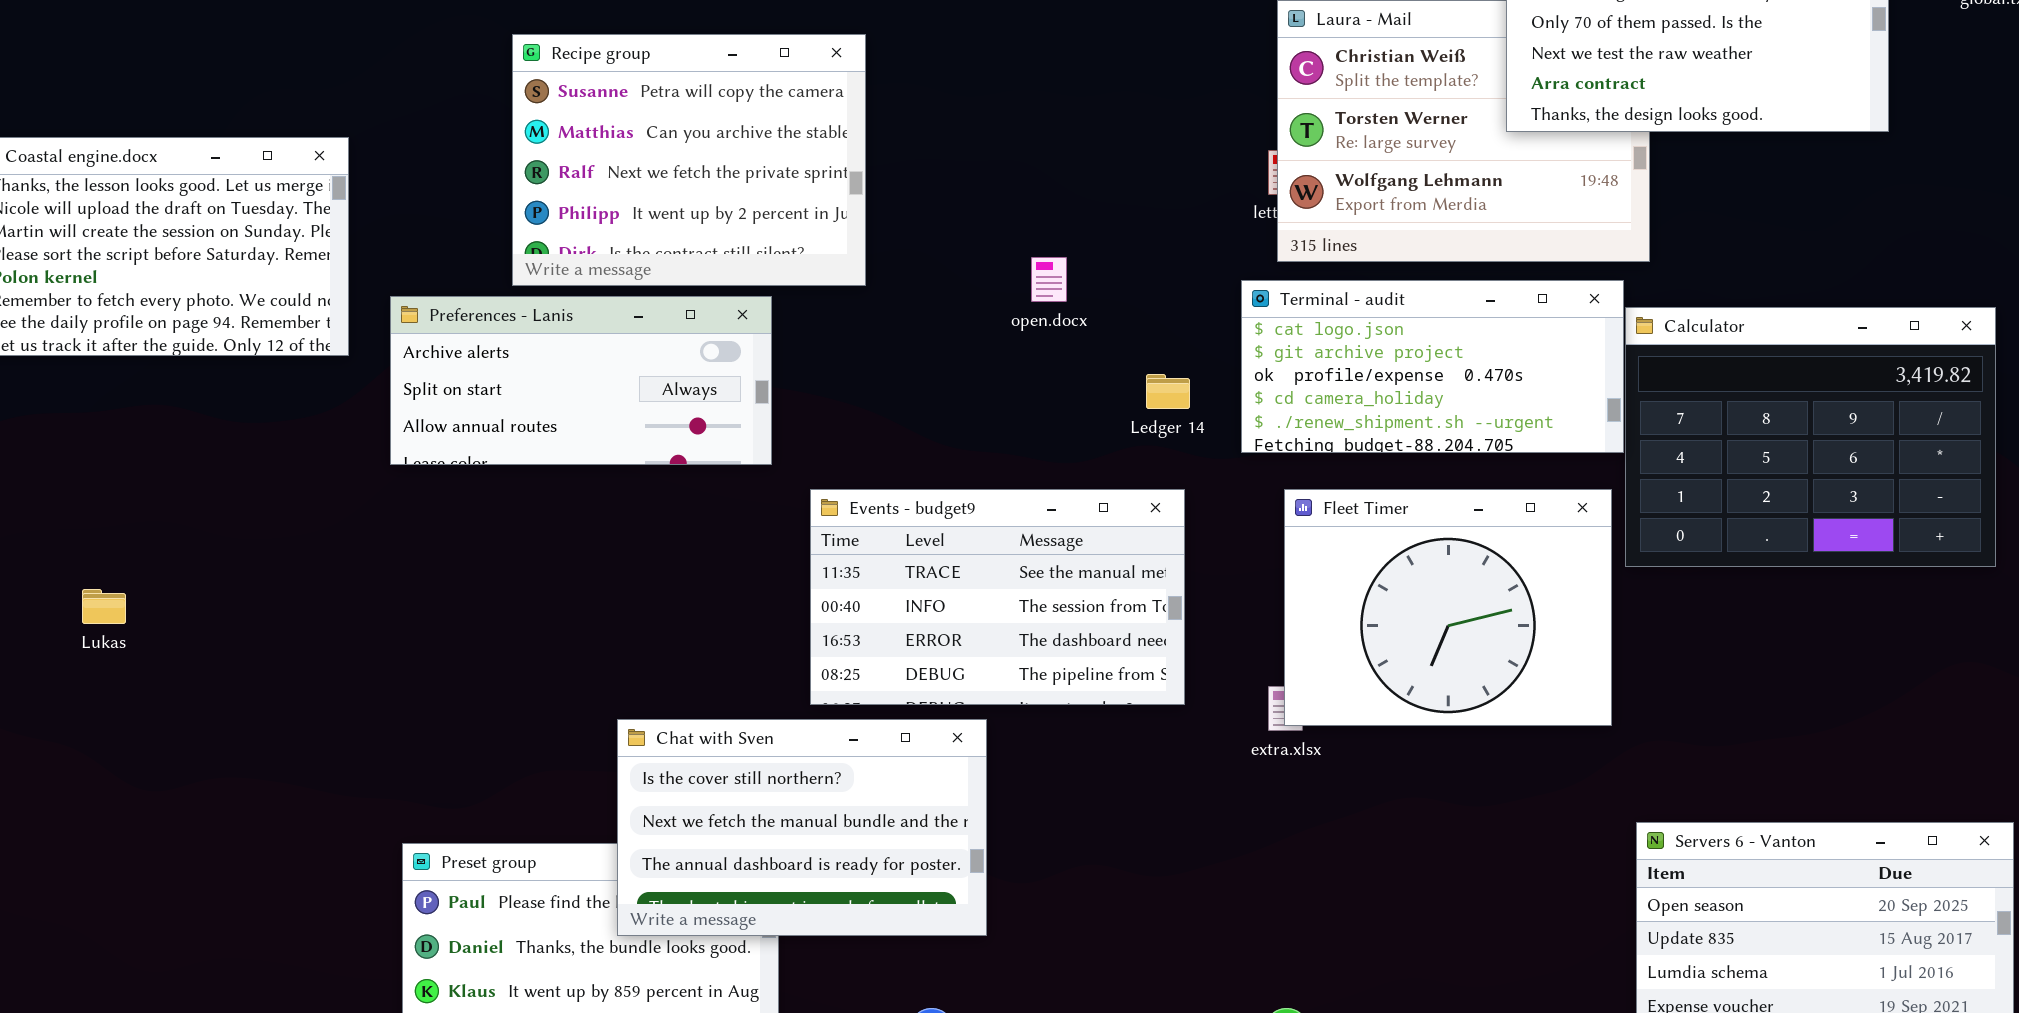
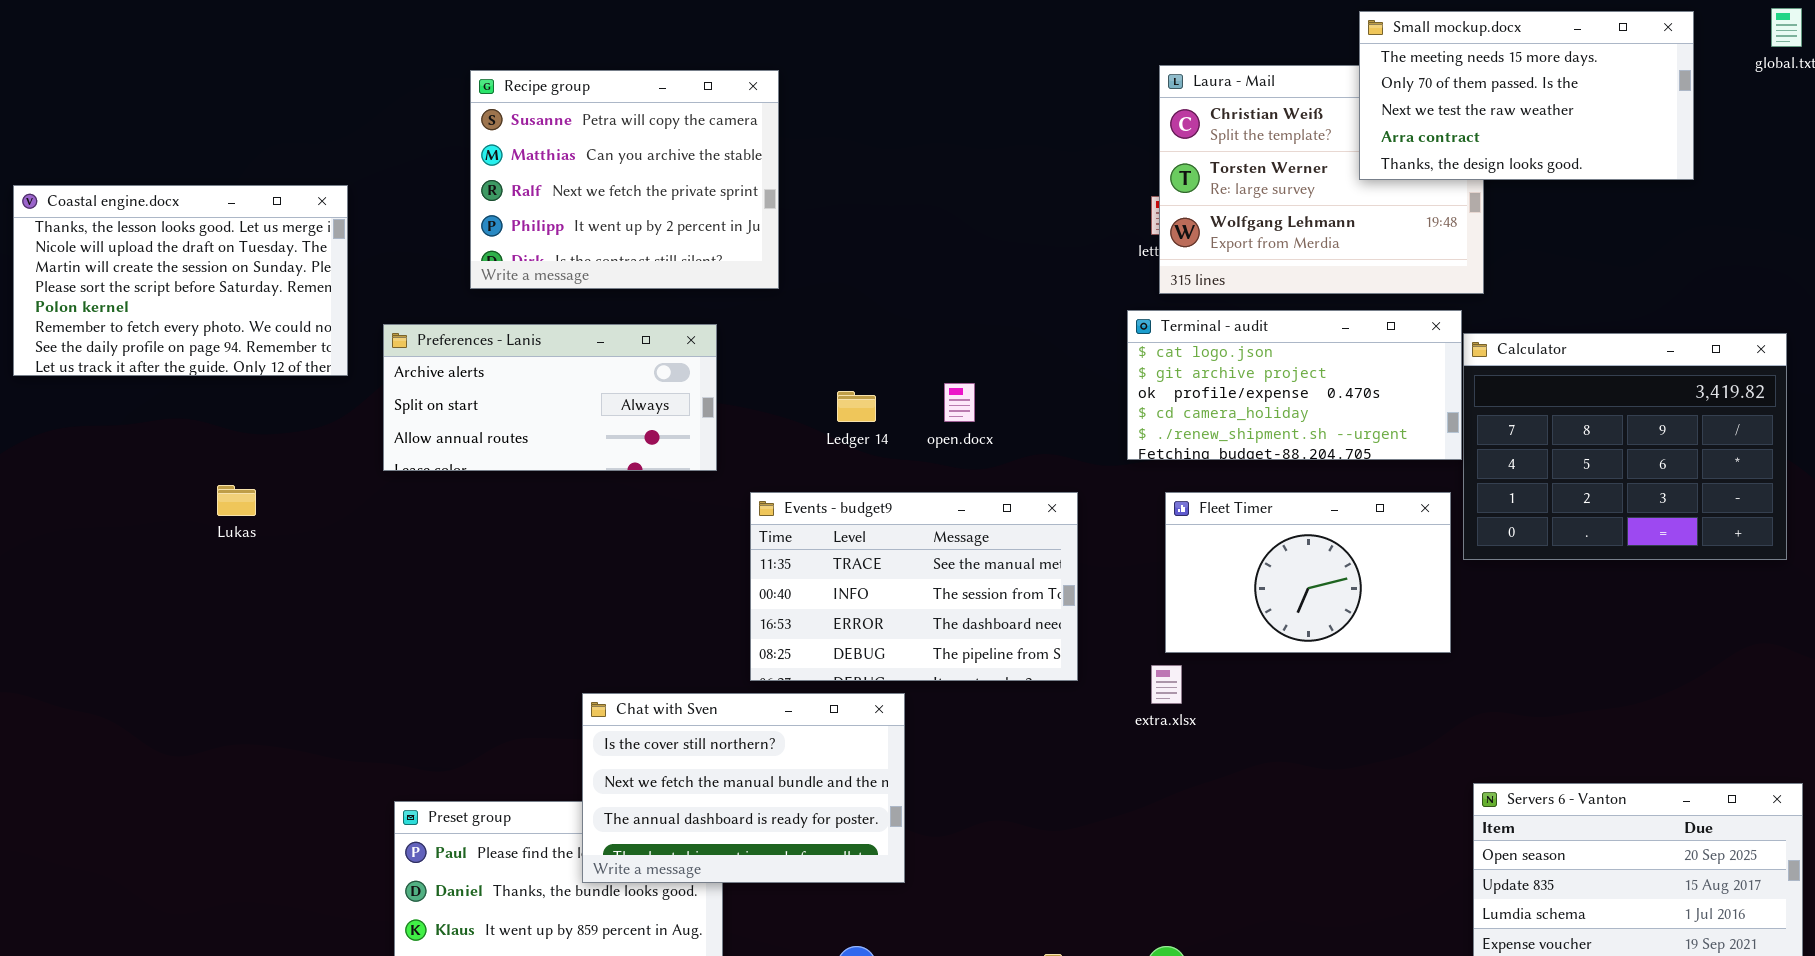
Recipe group: [512,34,866,286] -> [470,70,779,289], moved
open.docx: [1031,257,1067,302] -> [944,383,975,422], moved
Ledger 14: [1146,374,1190,409] -> [837,391,876,422], moved
Fleet Timer: [1284,489,1612,726] -> [1165,492,1451,653], resized
Lukas: [82,589,126,624] -> [217,485,256,516], moved

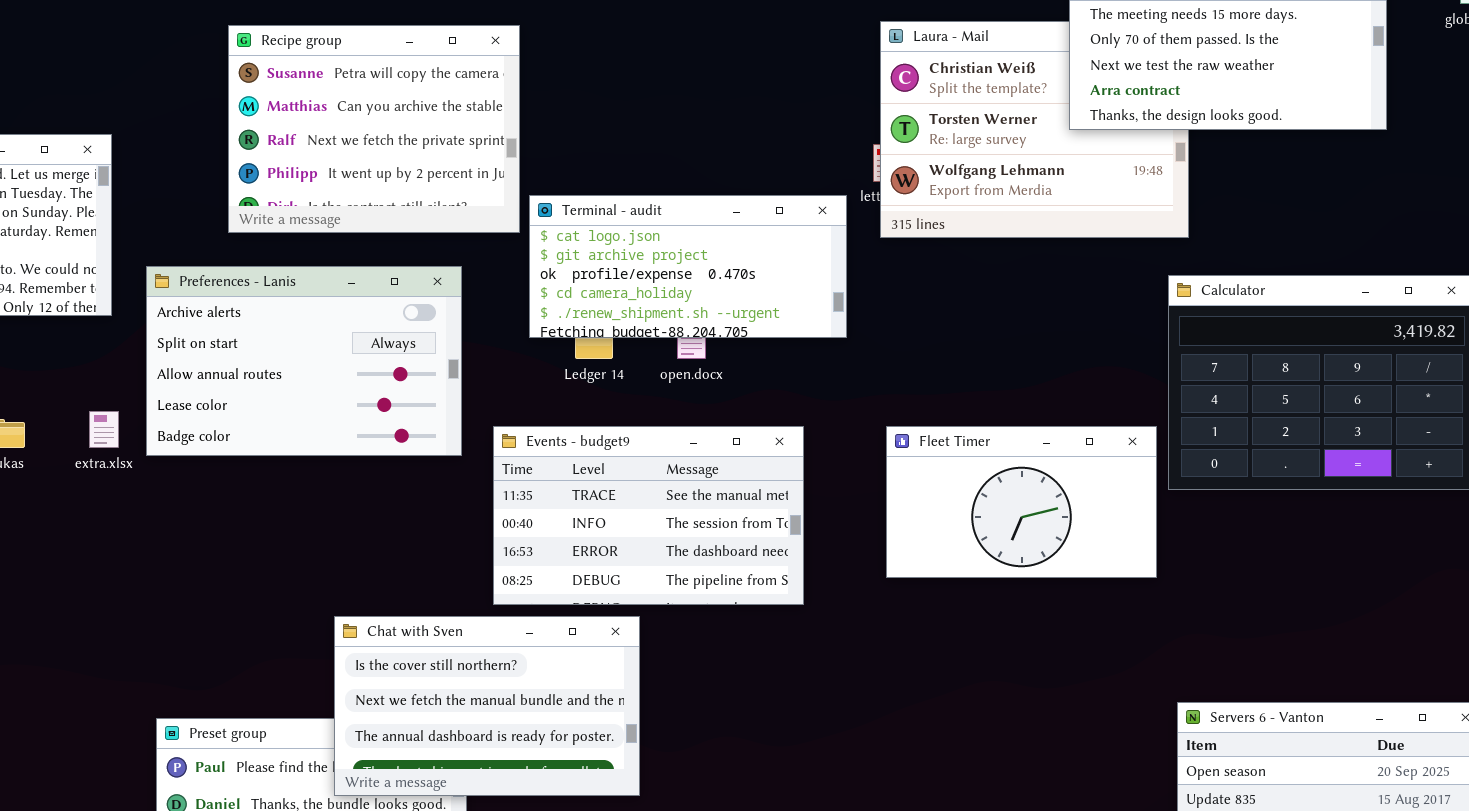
Terminal - audit: [1127,310,1462,460] -> [529,195,847,338], moved
Preferences - Lanis: [383,324,717,471] -> [146,266,462,456], resized
extra.xlsx: [1151,665,1182,704] -> [89,411,119,448], moved

